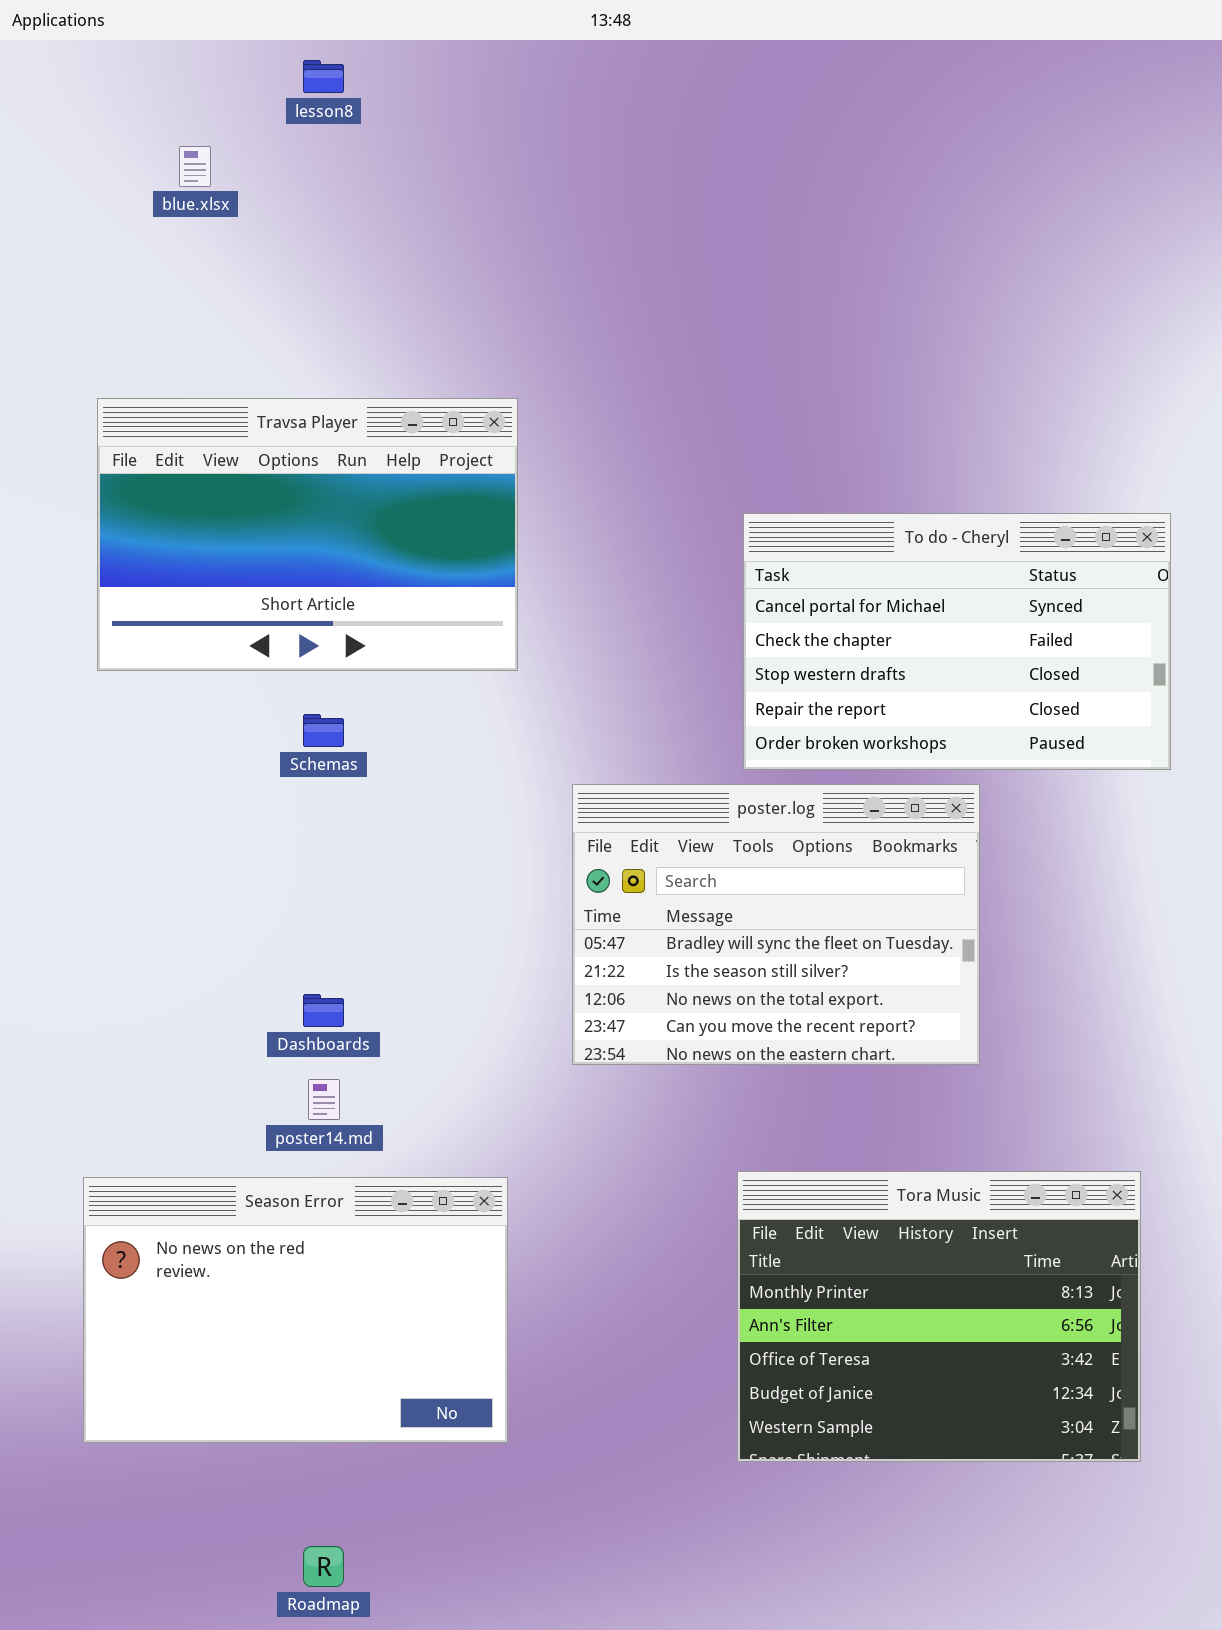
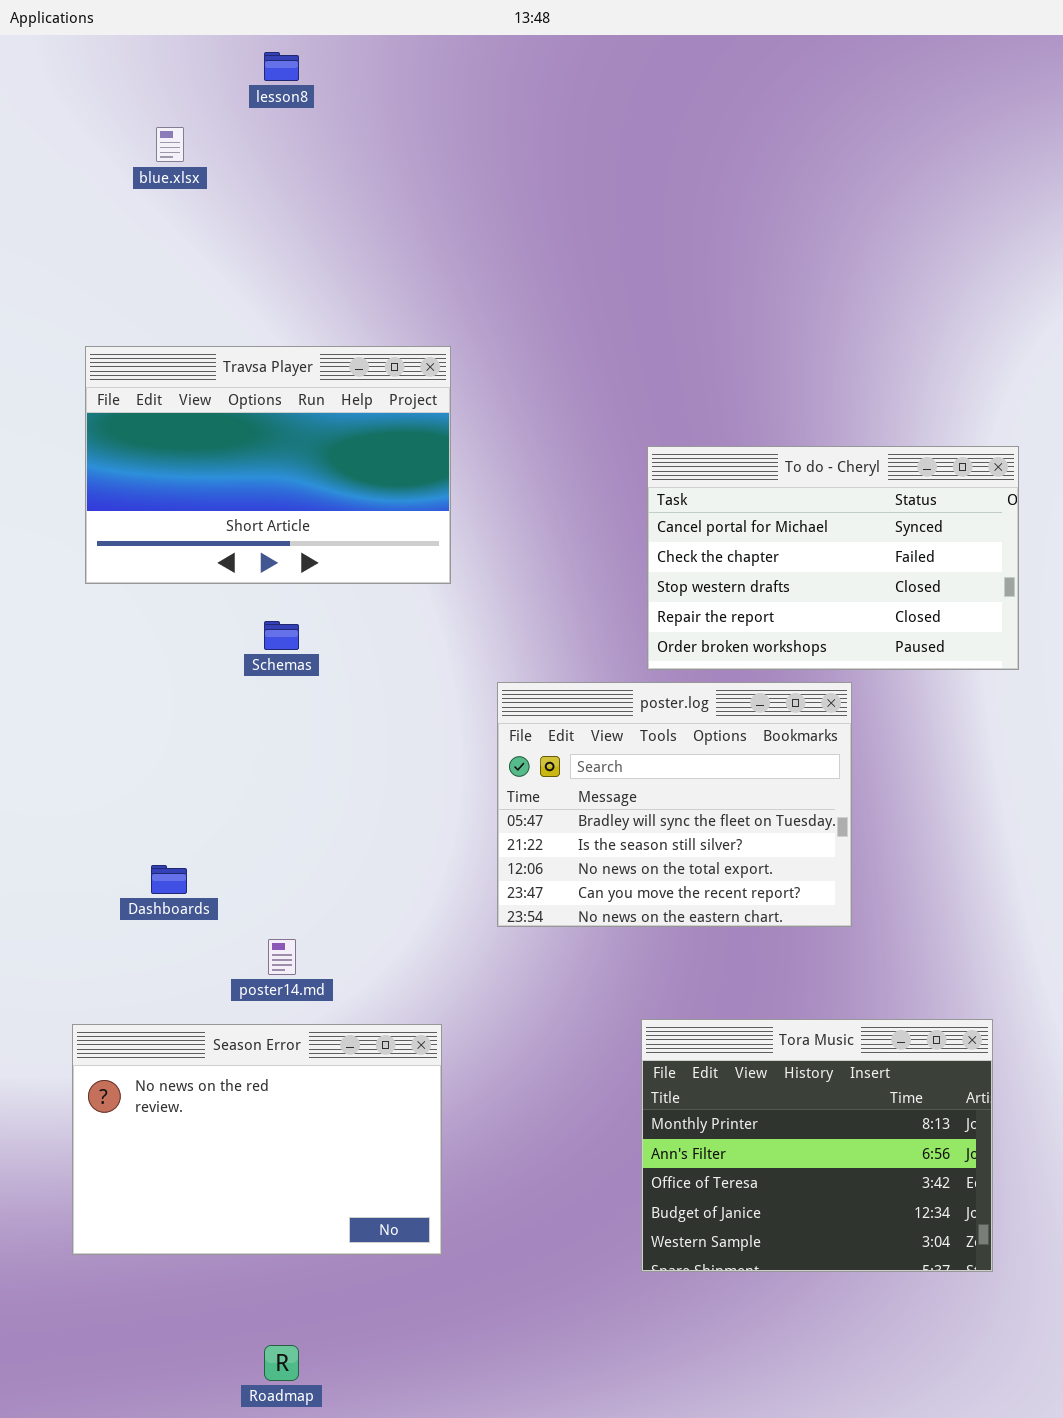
Dashboards: [303,994,344,1027] -> [151,865,187,894], moved

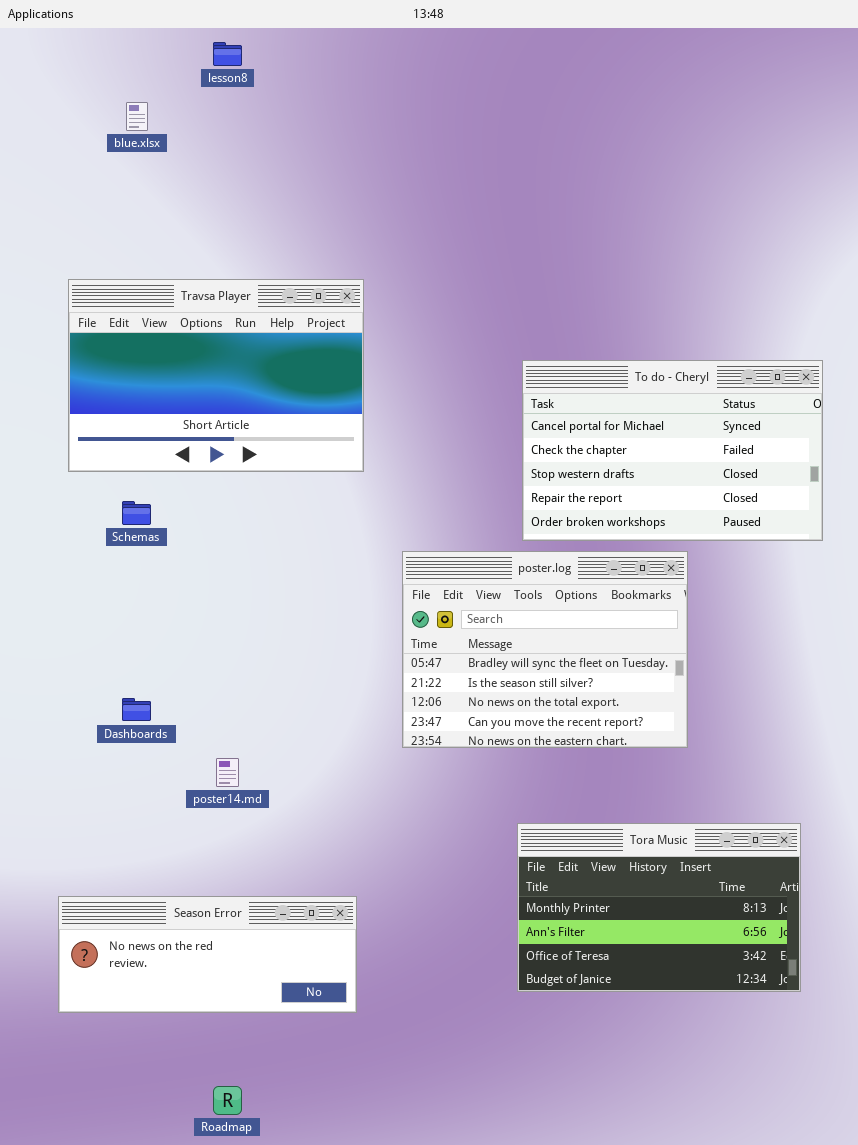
Schemas: [264,621,299,650] -> [122,501,151,525], moved
Tora Music: [641,1019,993,1272] -> [517,823,801,992], resized
Season Error: [72,1024,442,1255] -> [58,896,357,1013], resized

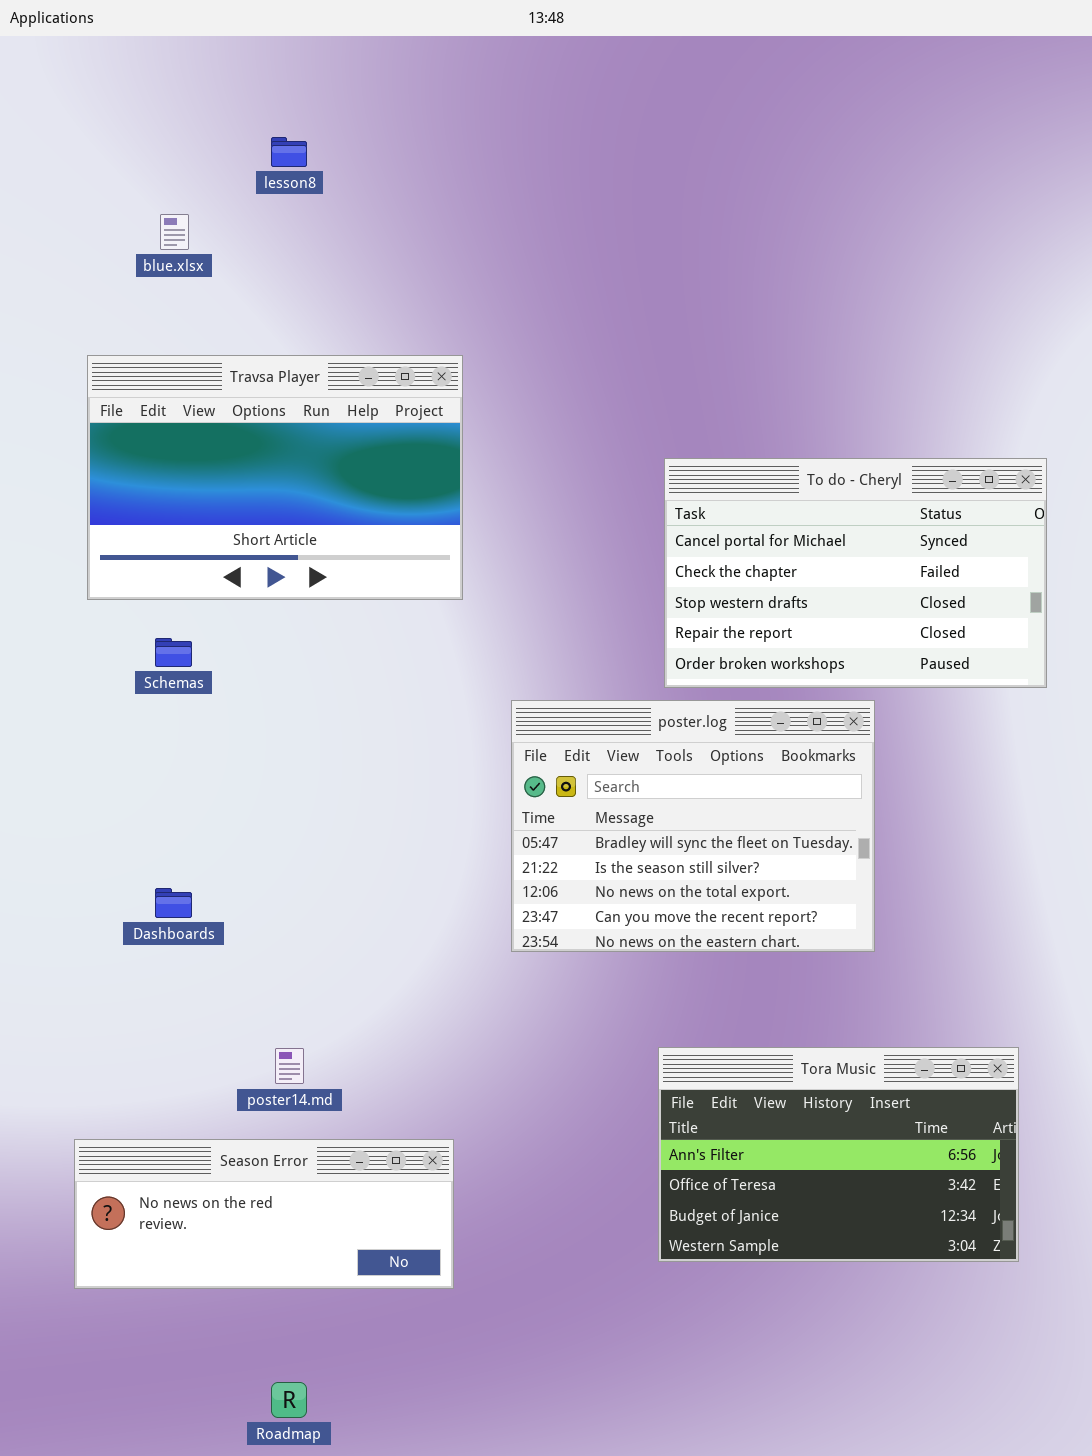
lesson8: [213,42,242,66] -> [271,137,307,167], moved
blue.xlsx: [126,102,148,131] -> [160,214,189,250], moved
poster14.md: [216,758,239,787] -> [275,1048,304,1084], moved
Tora Music: [517,823,801,992] -> [658,1047,1019,1262], scrolled down 1 row

